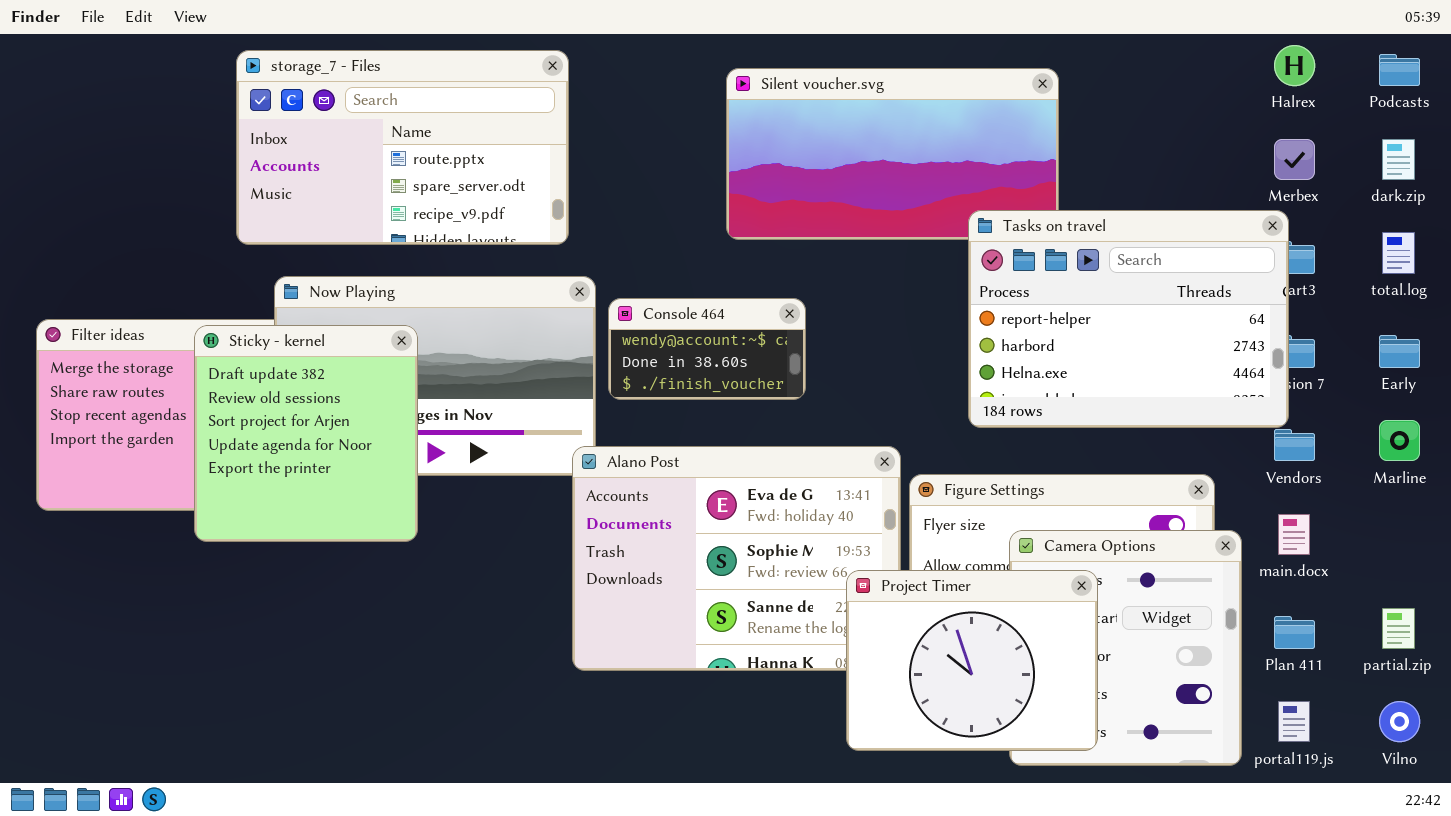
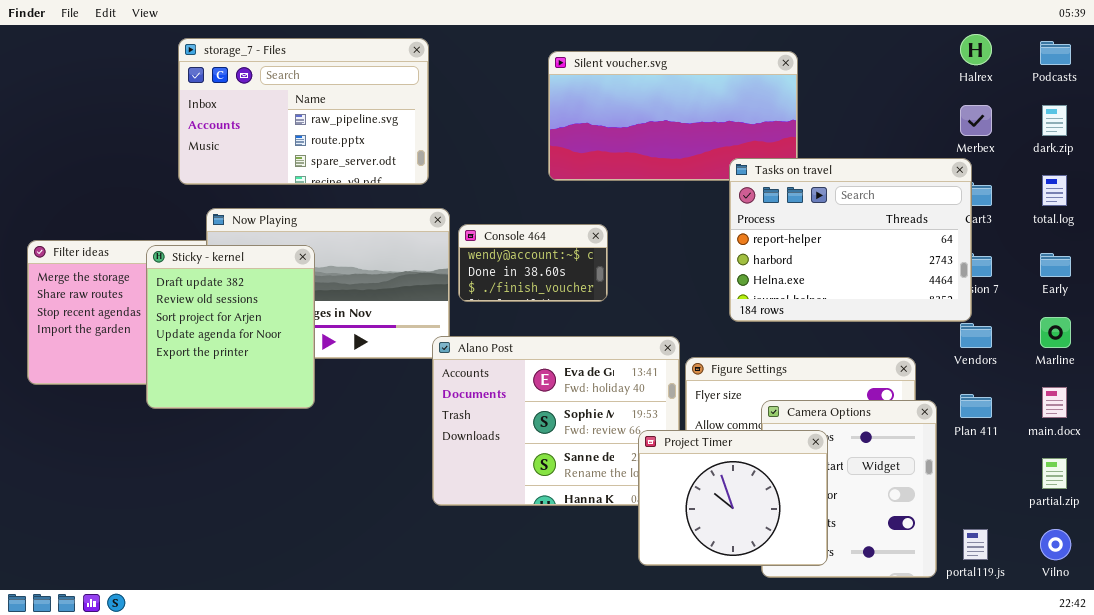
storage_7 - Files: [236,50,569,245] -> [178,38,429,185], scrolled up 1 row
main.docx: [1278,514,1310,555] -> [1042,387,1067,418], moved
Plan 411: [1274,616,1315,649] -> [960,394,992,418], moved

